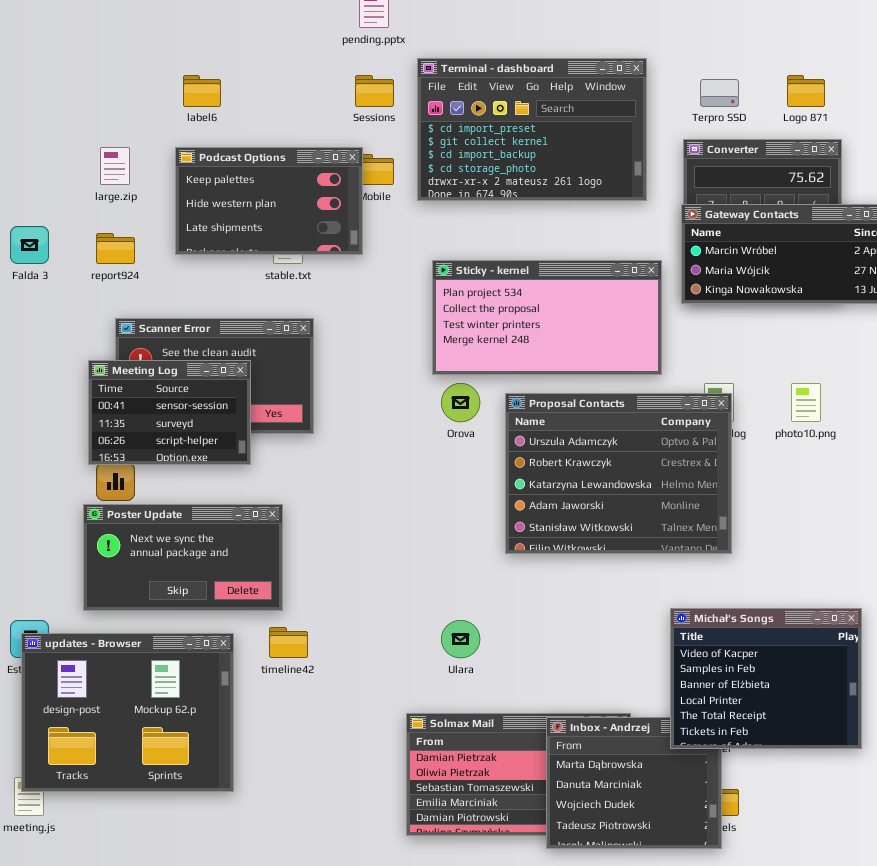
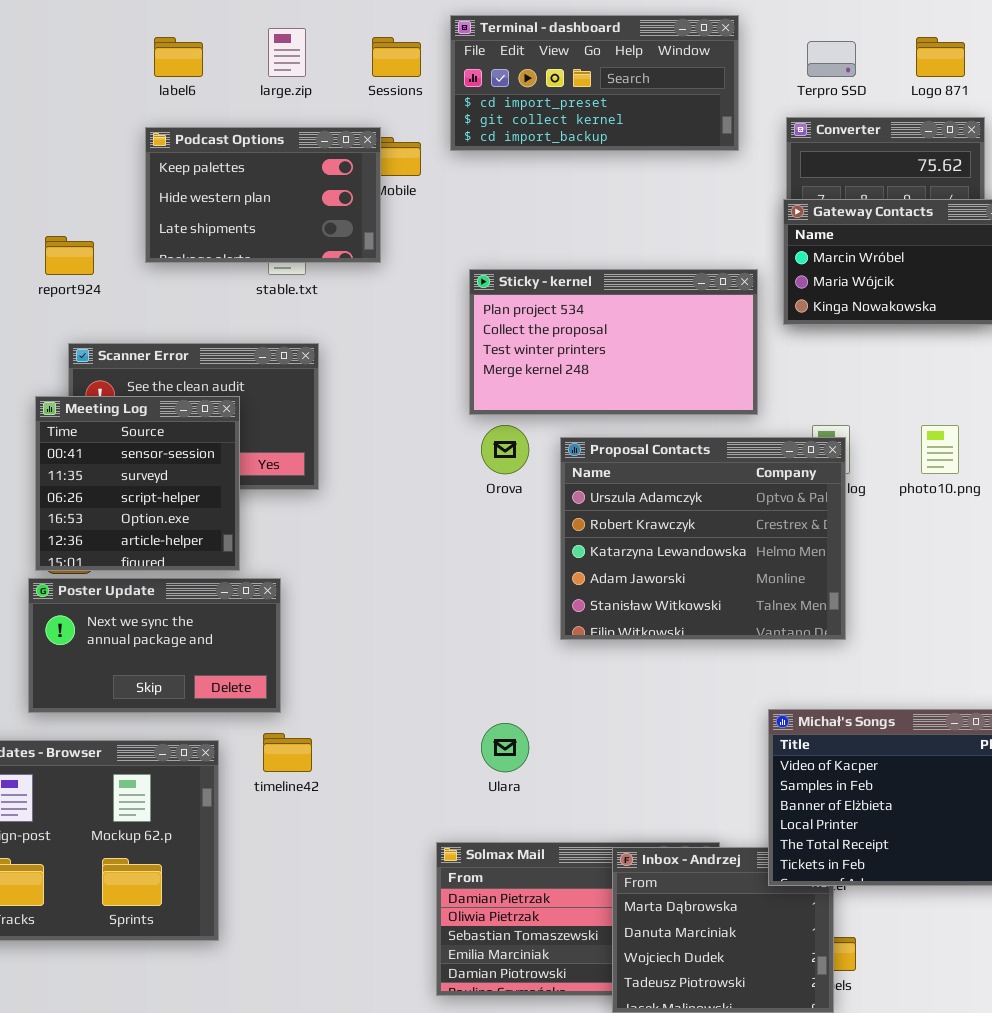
Terminal - dashboard: [417,58,647,201] -> [450,15,739,151], resized
large.zip: [100,147,130,185] -> [268,28,306,77], moved
Meeting Log: [88,360,251,465] -> [35,396,240,571], resized

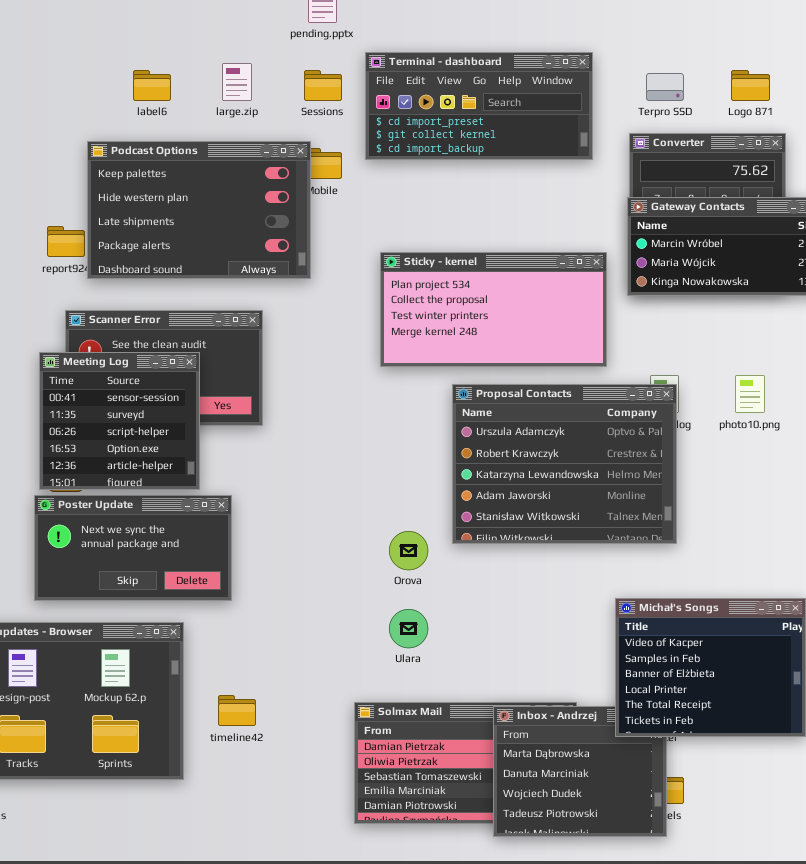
Podcast Options: [145,127,381,263] -> [87,141,311,279], resized
Orova: [481,425,529,474] -> [389,531,428,570], moved
timeline42: [263,733,312,772] -> [218,695,256,726], moved

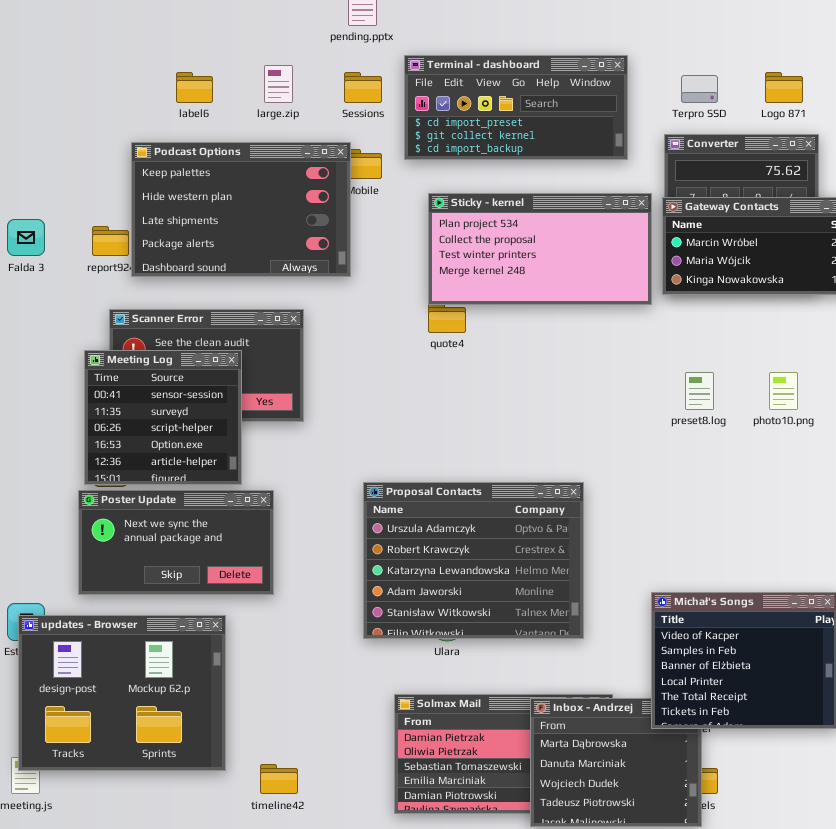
Sticky - kernel: [380,252,607,367] -> [428,193,652,305], moved
Proposal Contacts: [452,384,677,544] -> [363,482,584,639], moved
timeline42: [218,695,256,726] -> [260,764,298,794], moved

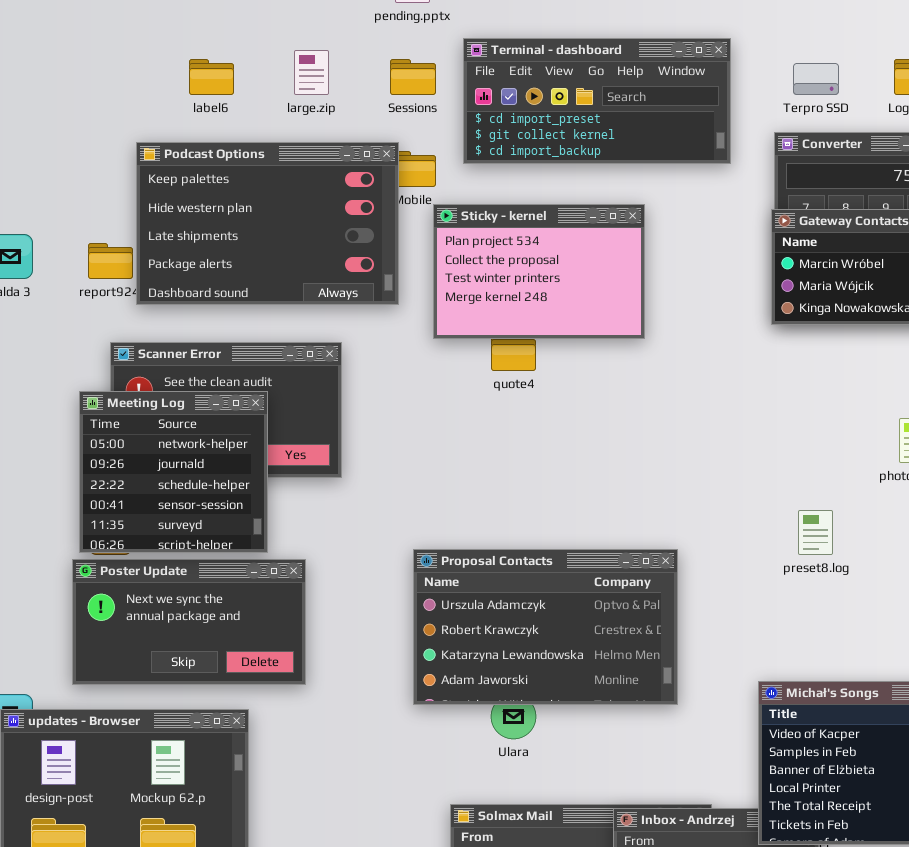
Sticky - kernel: [428,193,652,305] -> [433,204,645,339], moved, resized
Meeting Log: [84,350,242,485] -> [79,391,268,553], scrolled up 3 rows
preset8.log: [685,372,714,410] -> [798,510,833,555], moved
Proposal Contacts: [363,482,584,639] -> [413,549,678,705], resized

